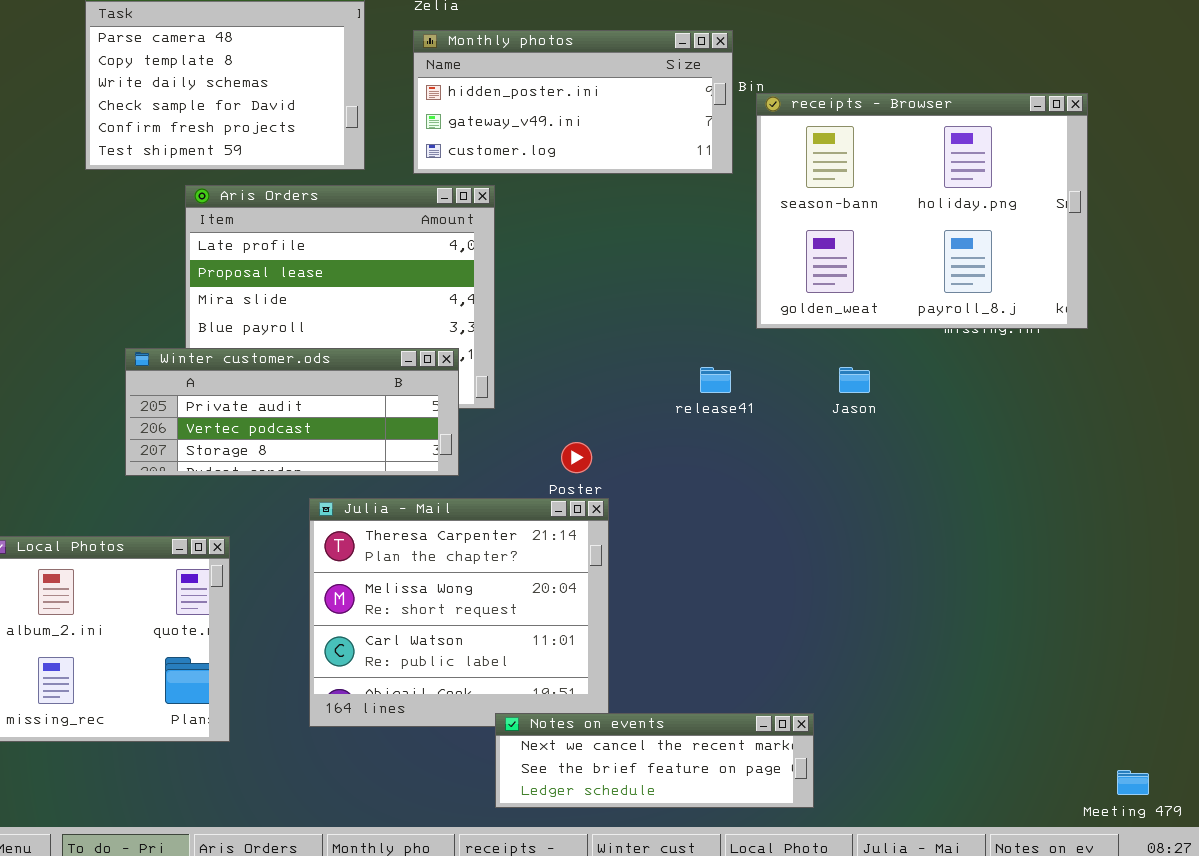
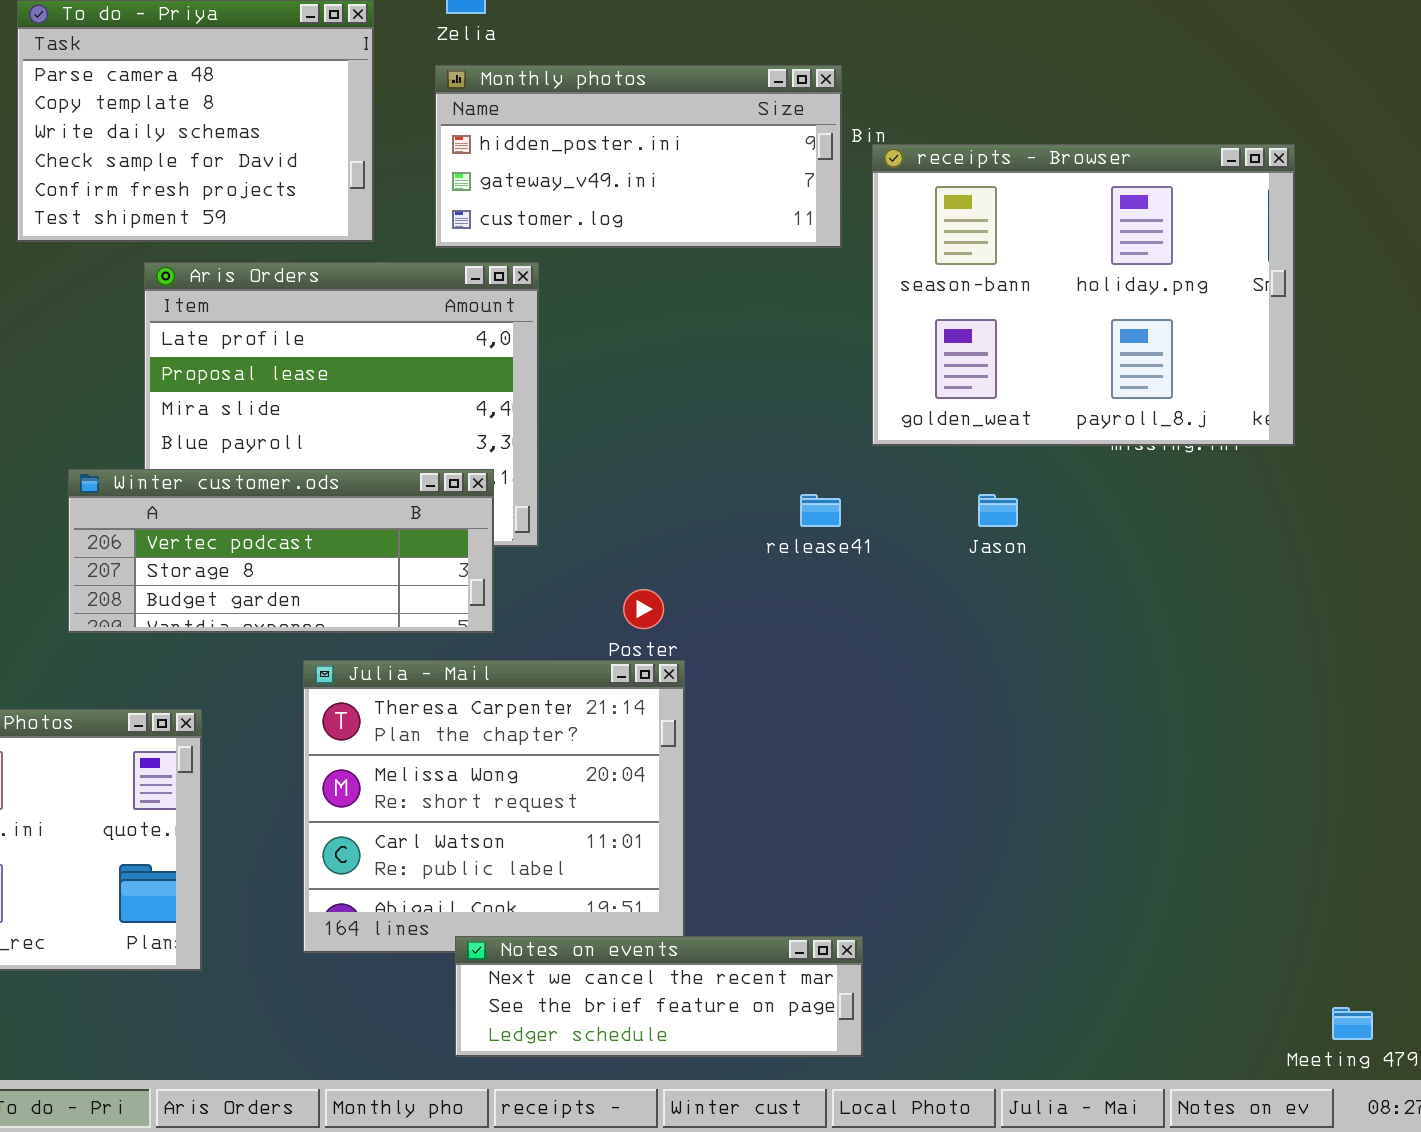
Winter customer.ods: [125,348,459,476] -> [68,469,494,633], scrolled down 1 row
Notes on events: [495,713,814,808] -> [455,936,863,1057], moved

